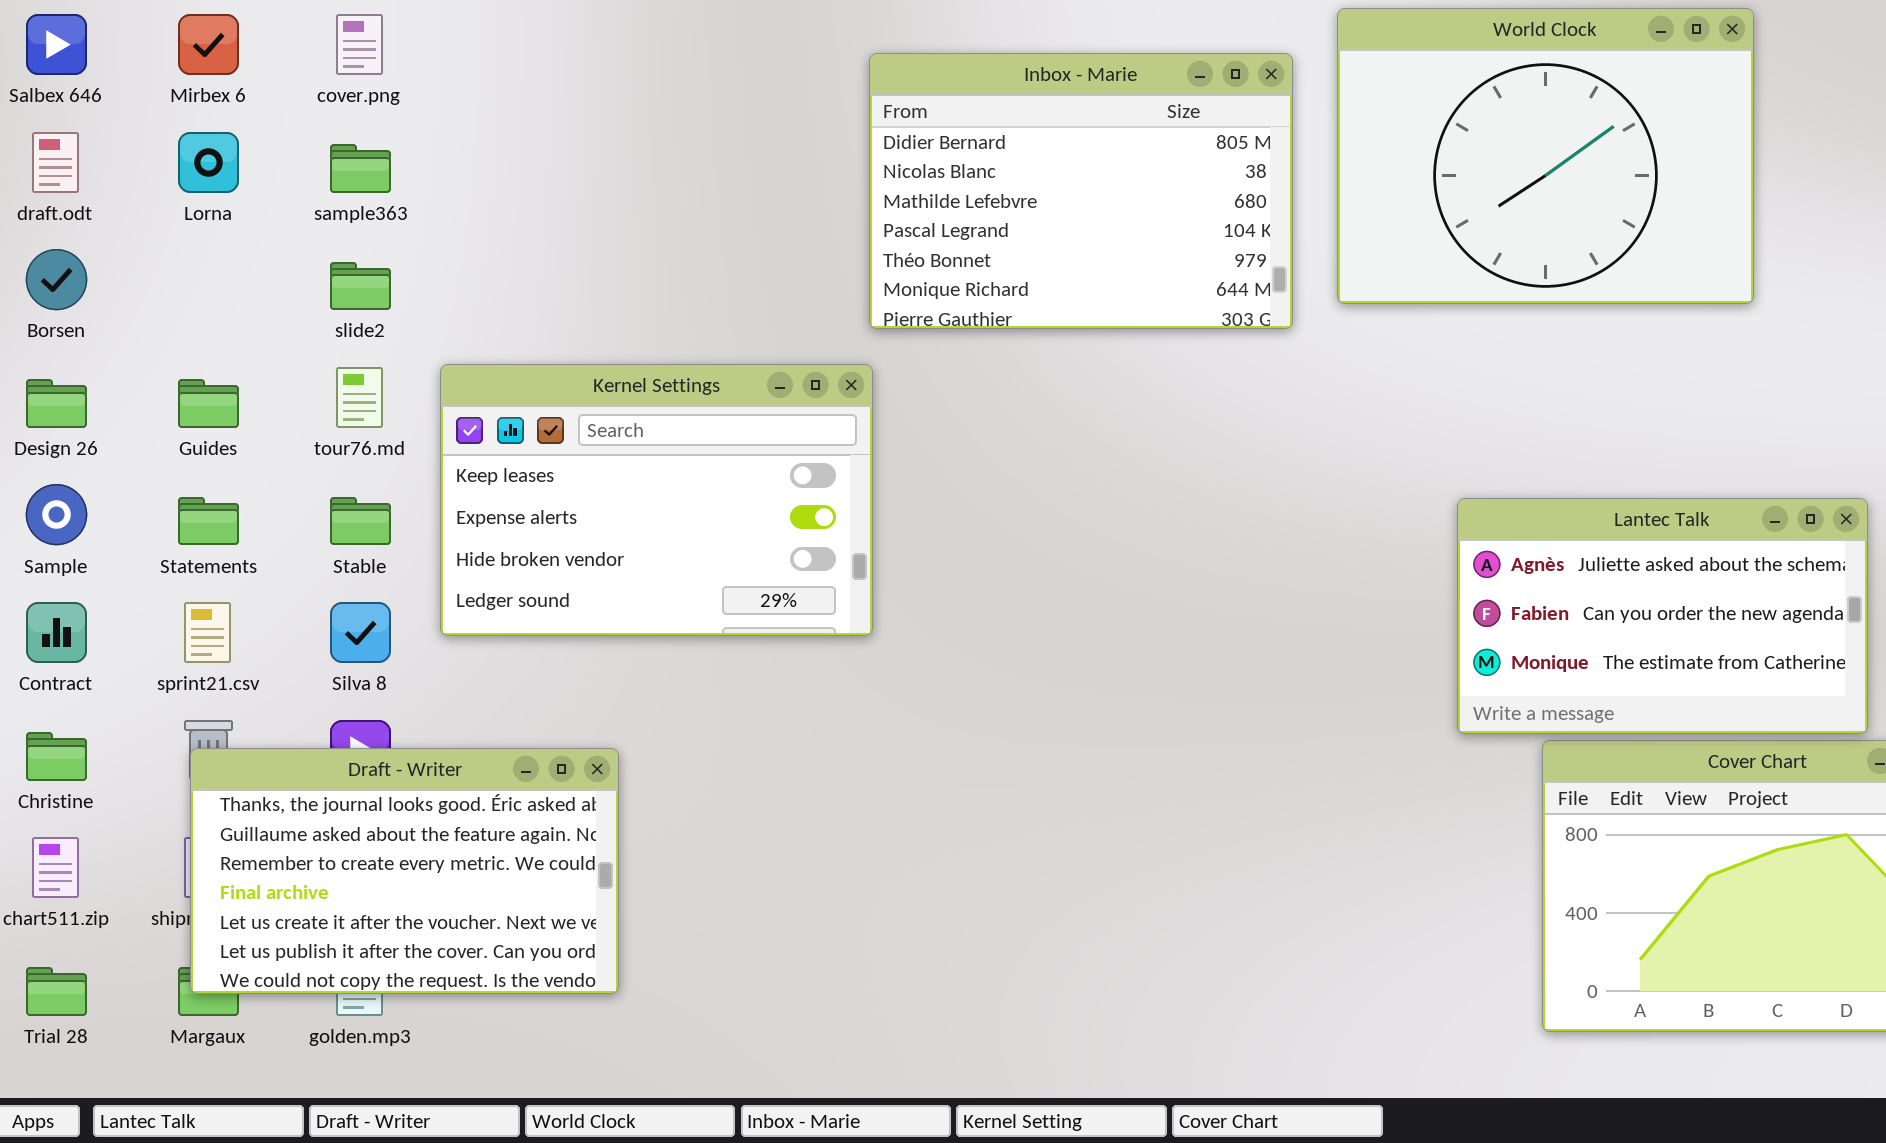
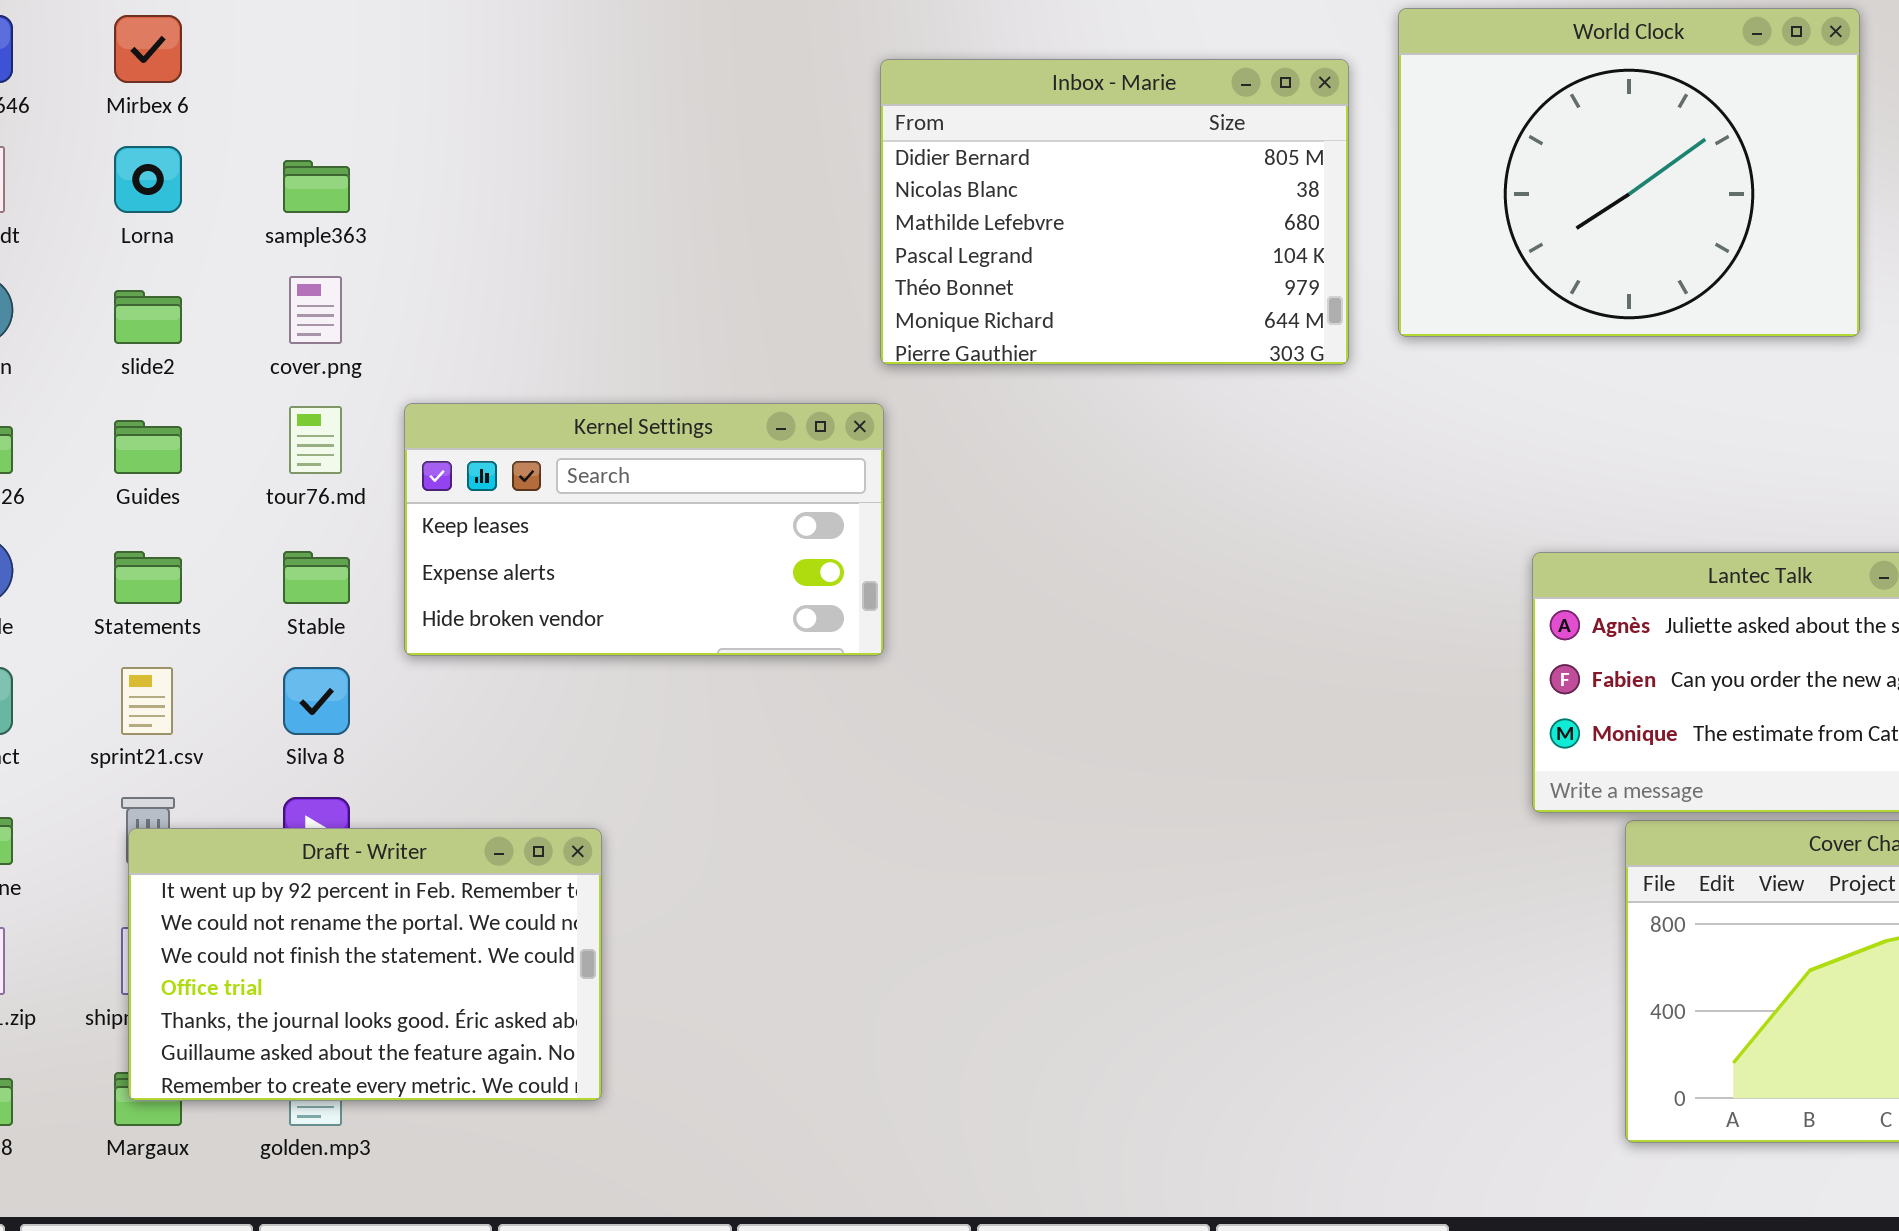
cover.png: [336,14,383,75] -> [289,276,342,344], moved
slide2: [330,262,391,310] -> [114,290,182,344], moved
Kernel Settings: [440,364,873,636] -> [404,403,884,656], resized
Draft - Writer: [190,748,619,994] -> [128,828,602,1101], scrolled up 4 rows

